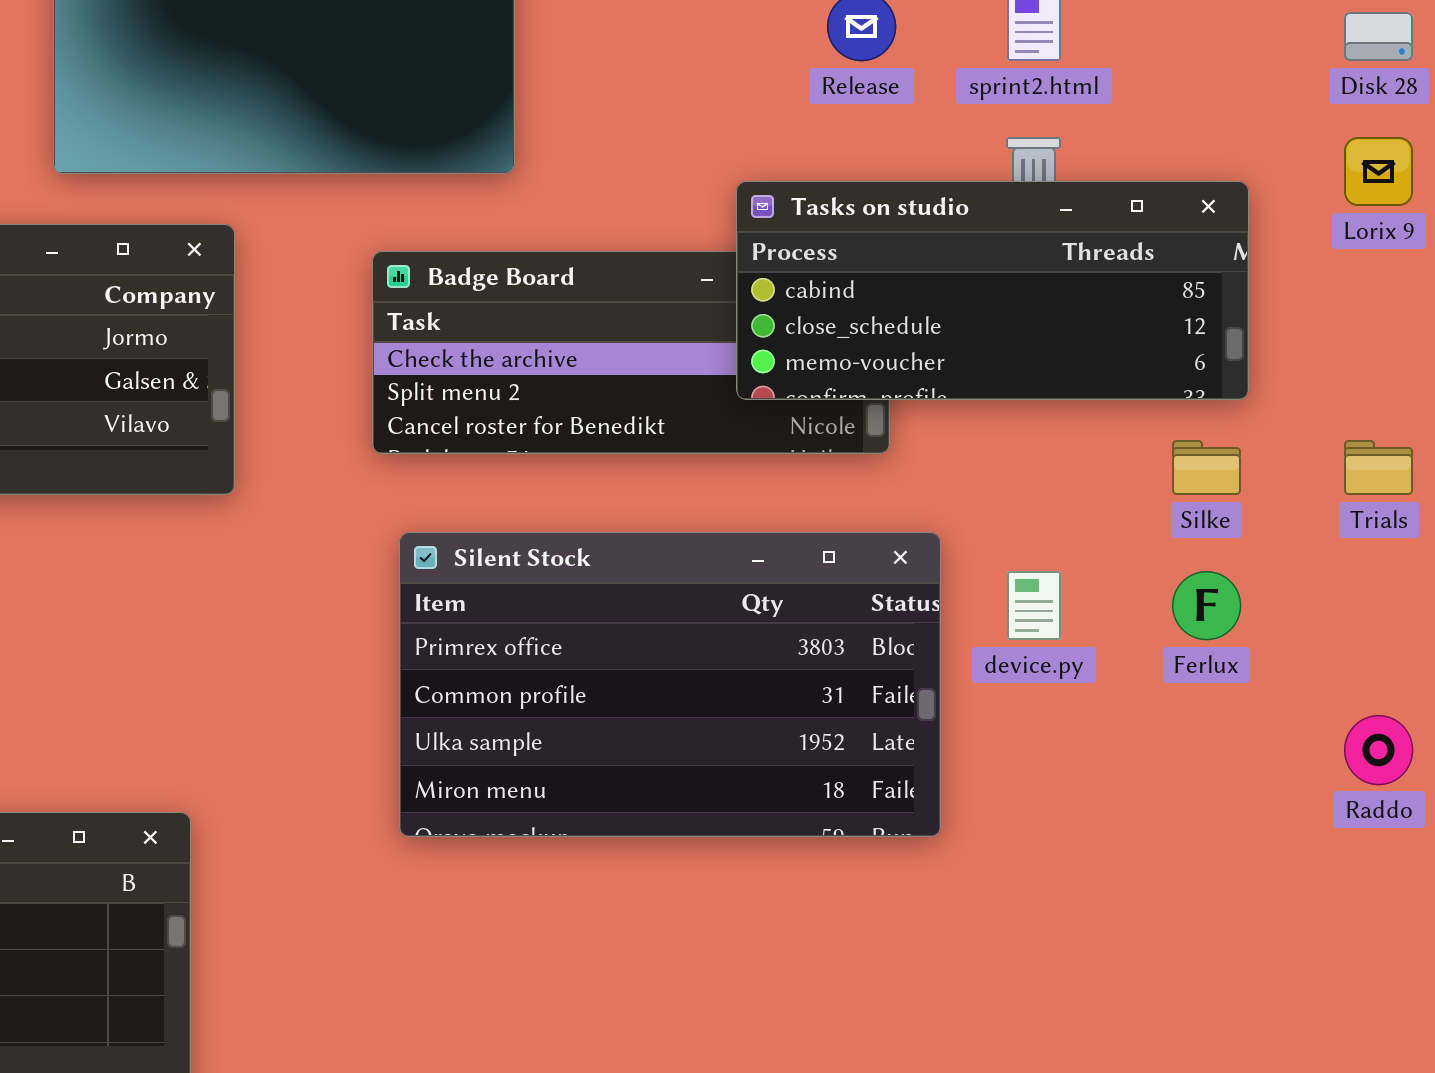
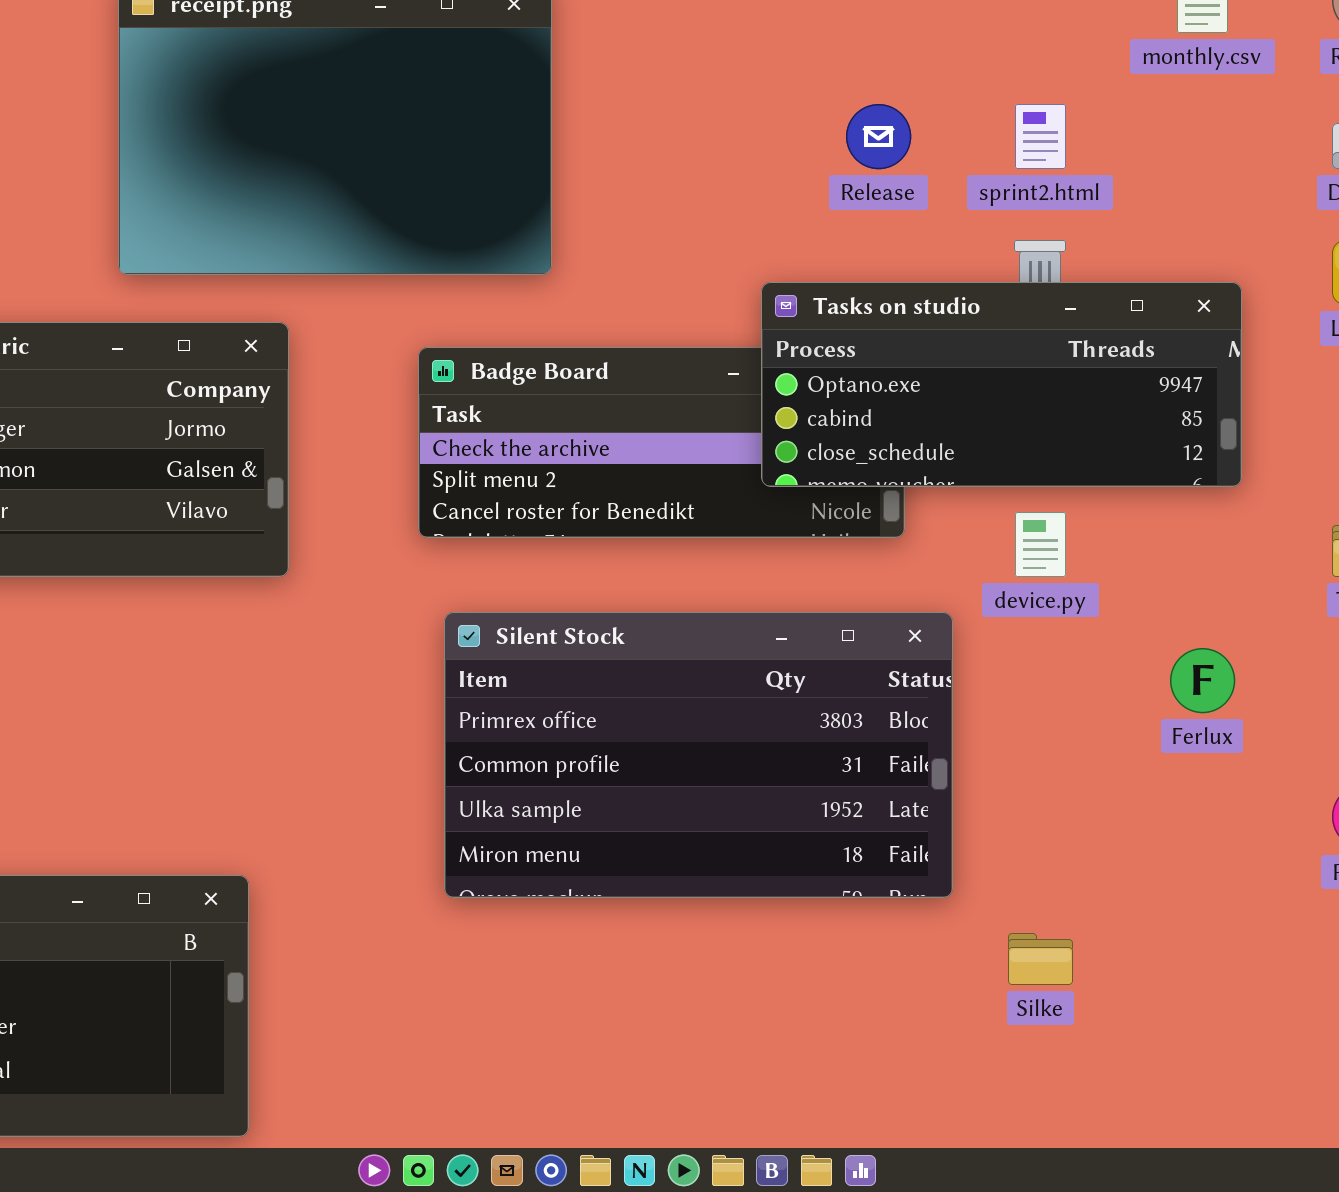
Tasks on studio: [736,181,1249,400] -> [761,282,1242,487], scrolled up 1 row
Silke: [1172,440,1241,495] -> [1008,933,1073,985], moved
device.py: [1007,571,1061,640] -> [1015,512,1066,577], moved

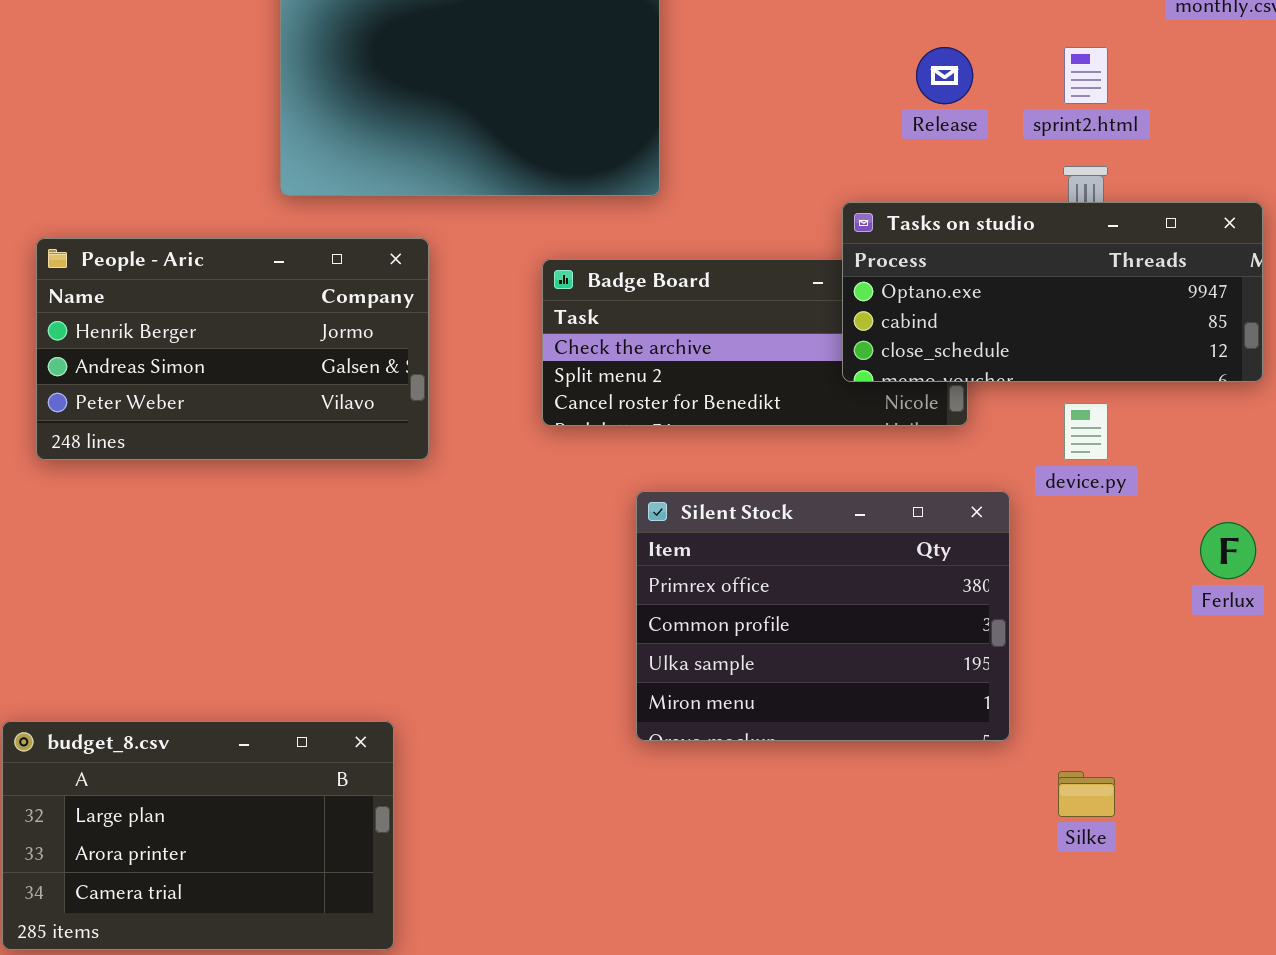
Silent Stock: [444,612,953,898] -> [636,491,1010,741], resized

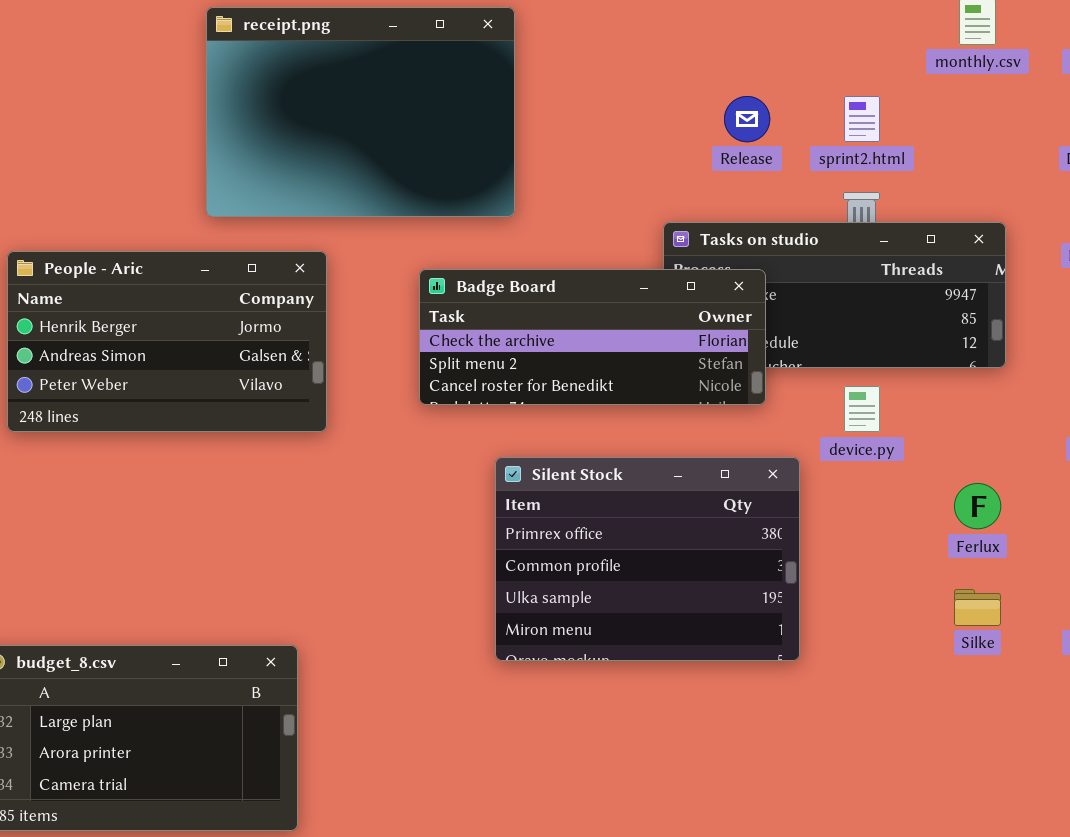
Badge Board: [542,259,968,426] -> [419,269,766,405], raised
Silke: [1058,771,1115,817] -> [954,589,1001,626], moved

